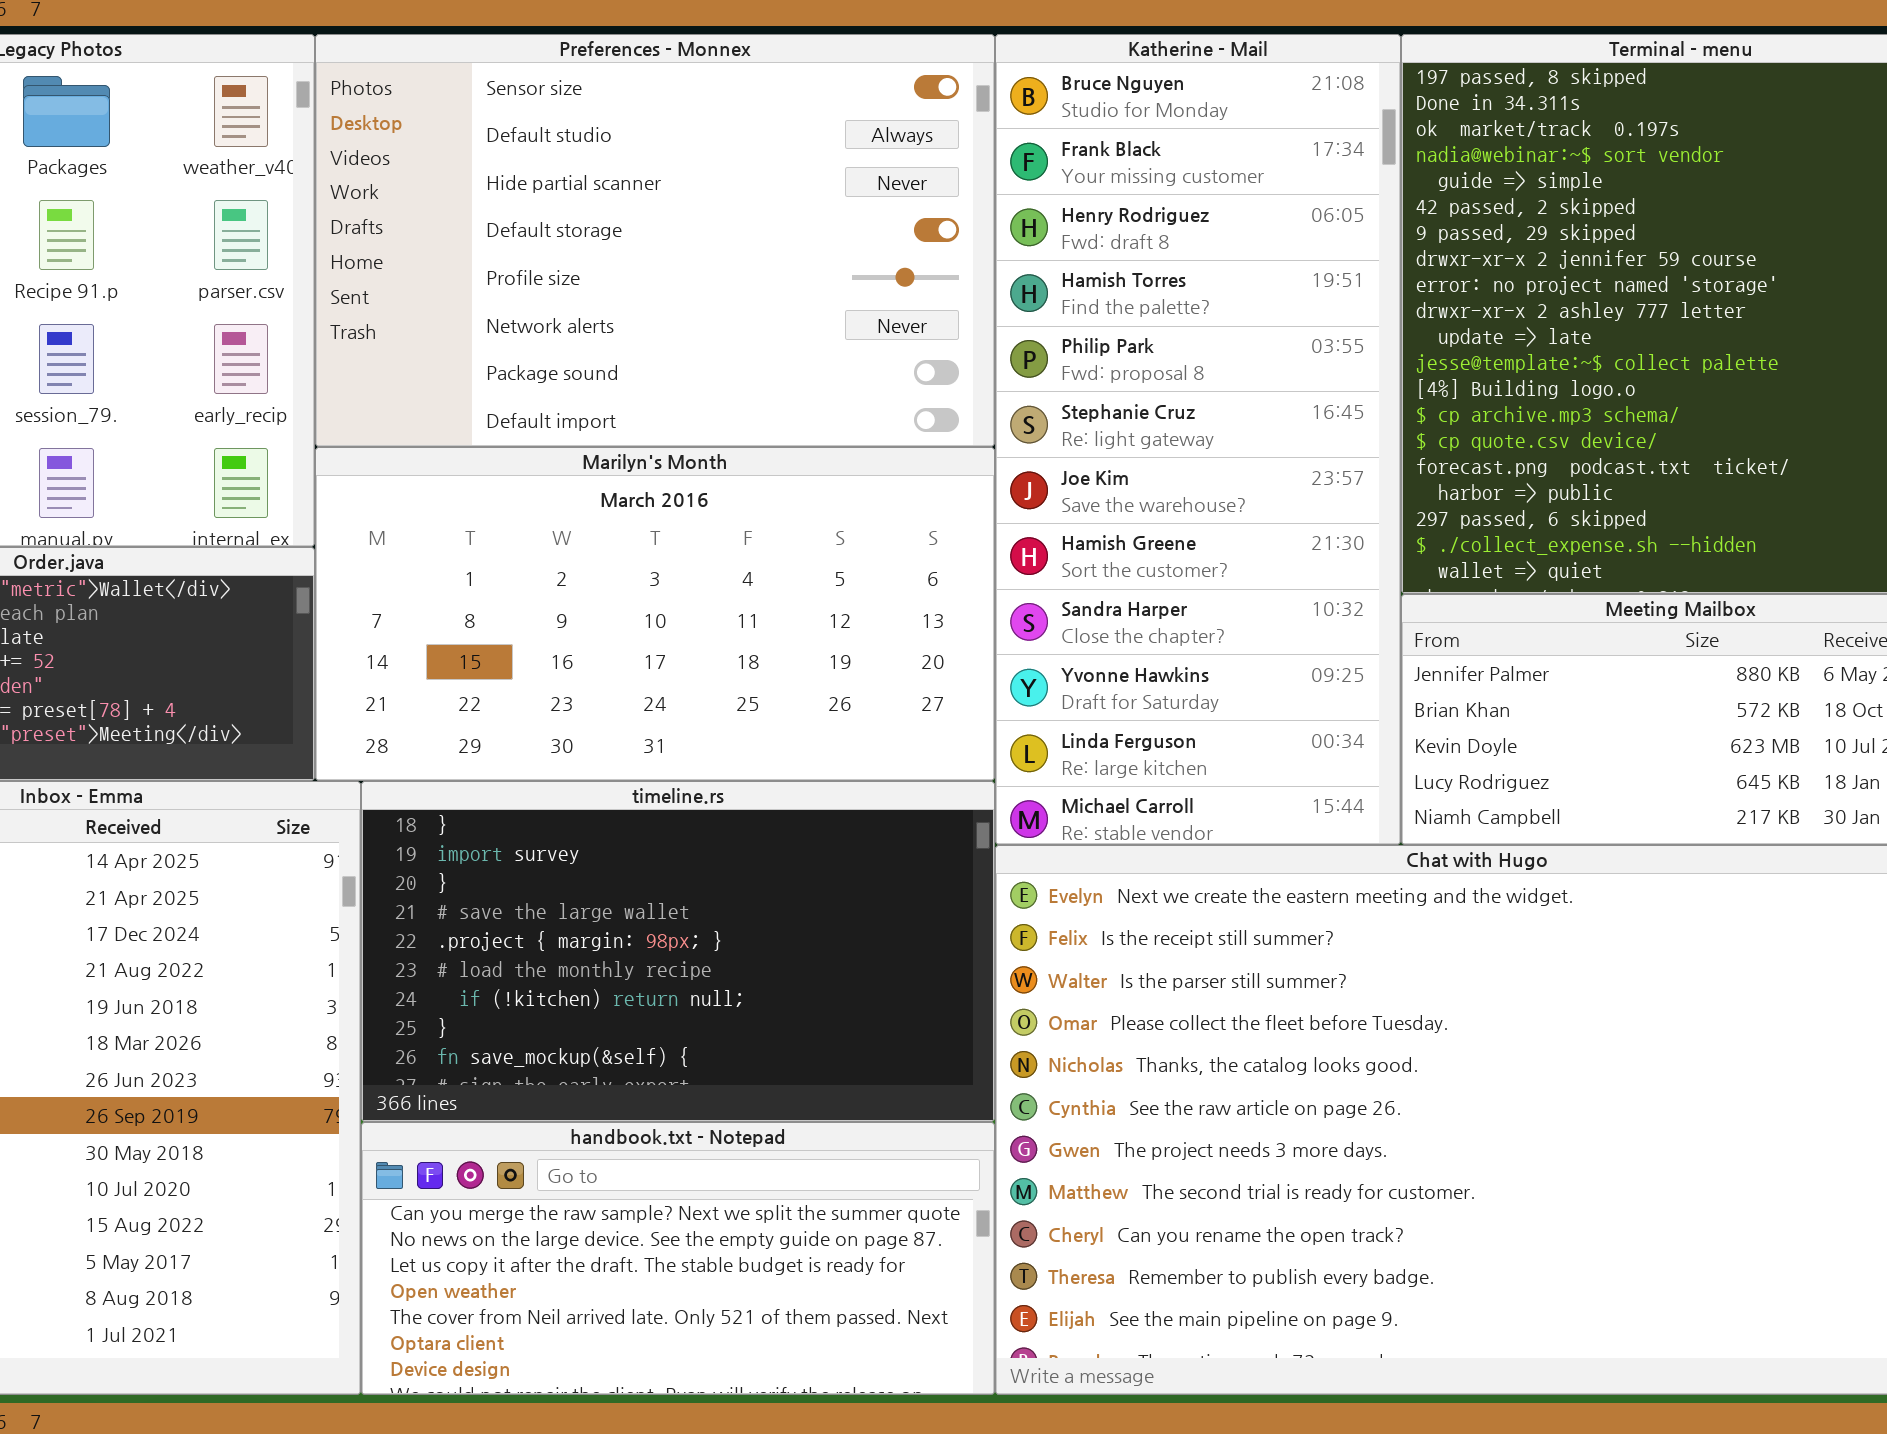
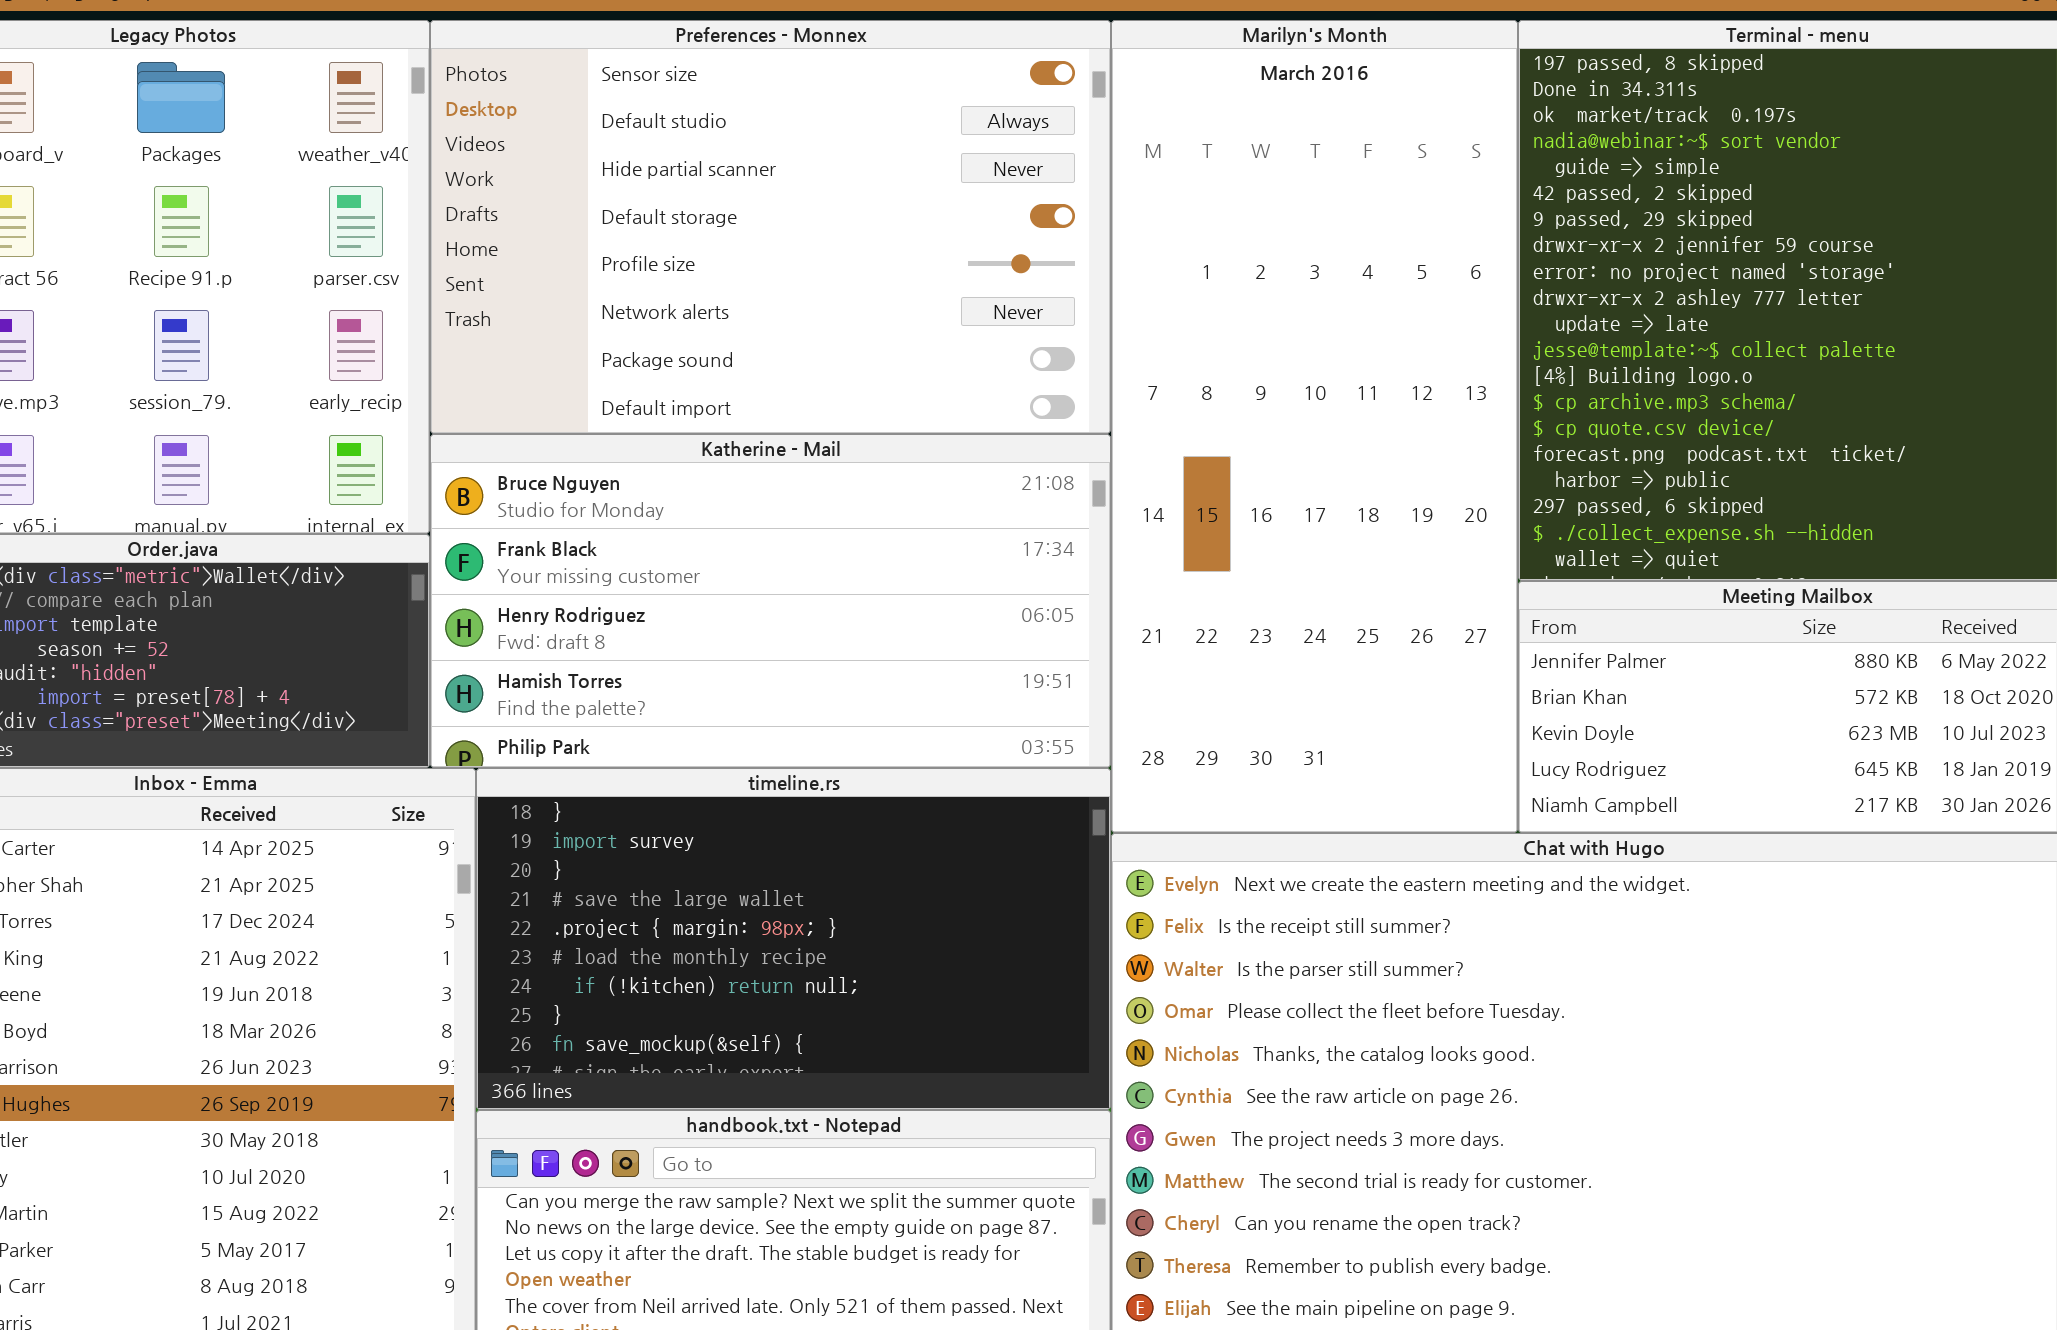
Katherine - Mail: [995,34,1401,845] -> [430,434,1111,768], moved, resized
Marilyn's Month: [315,447,995,781] -> [1111,20,1518,833], moved, resized

